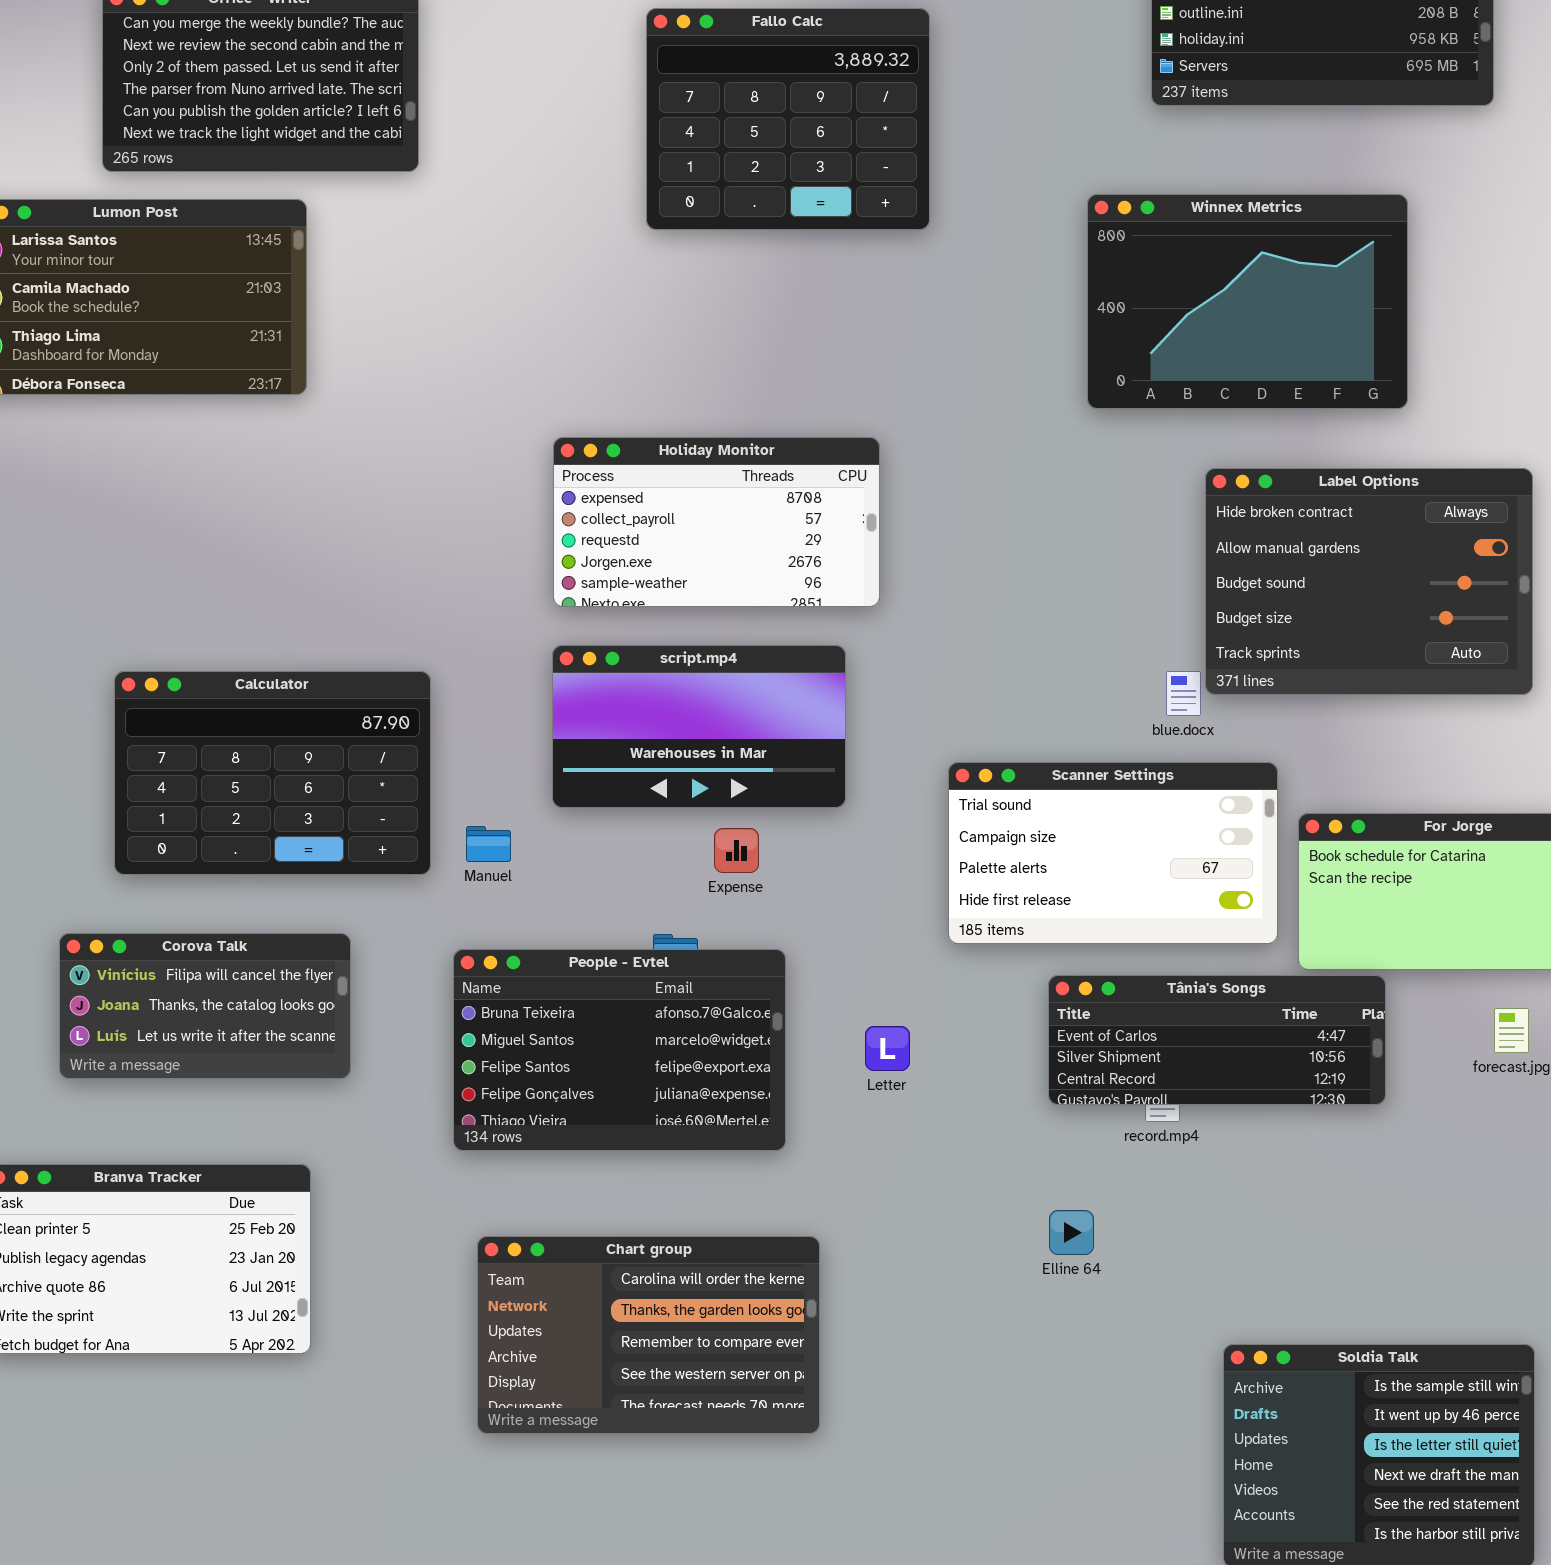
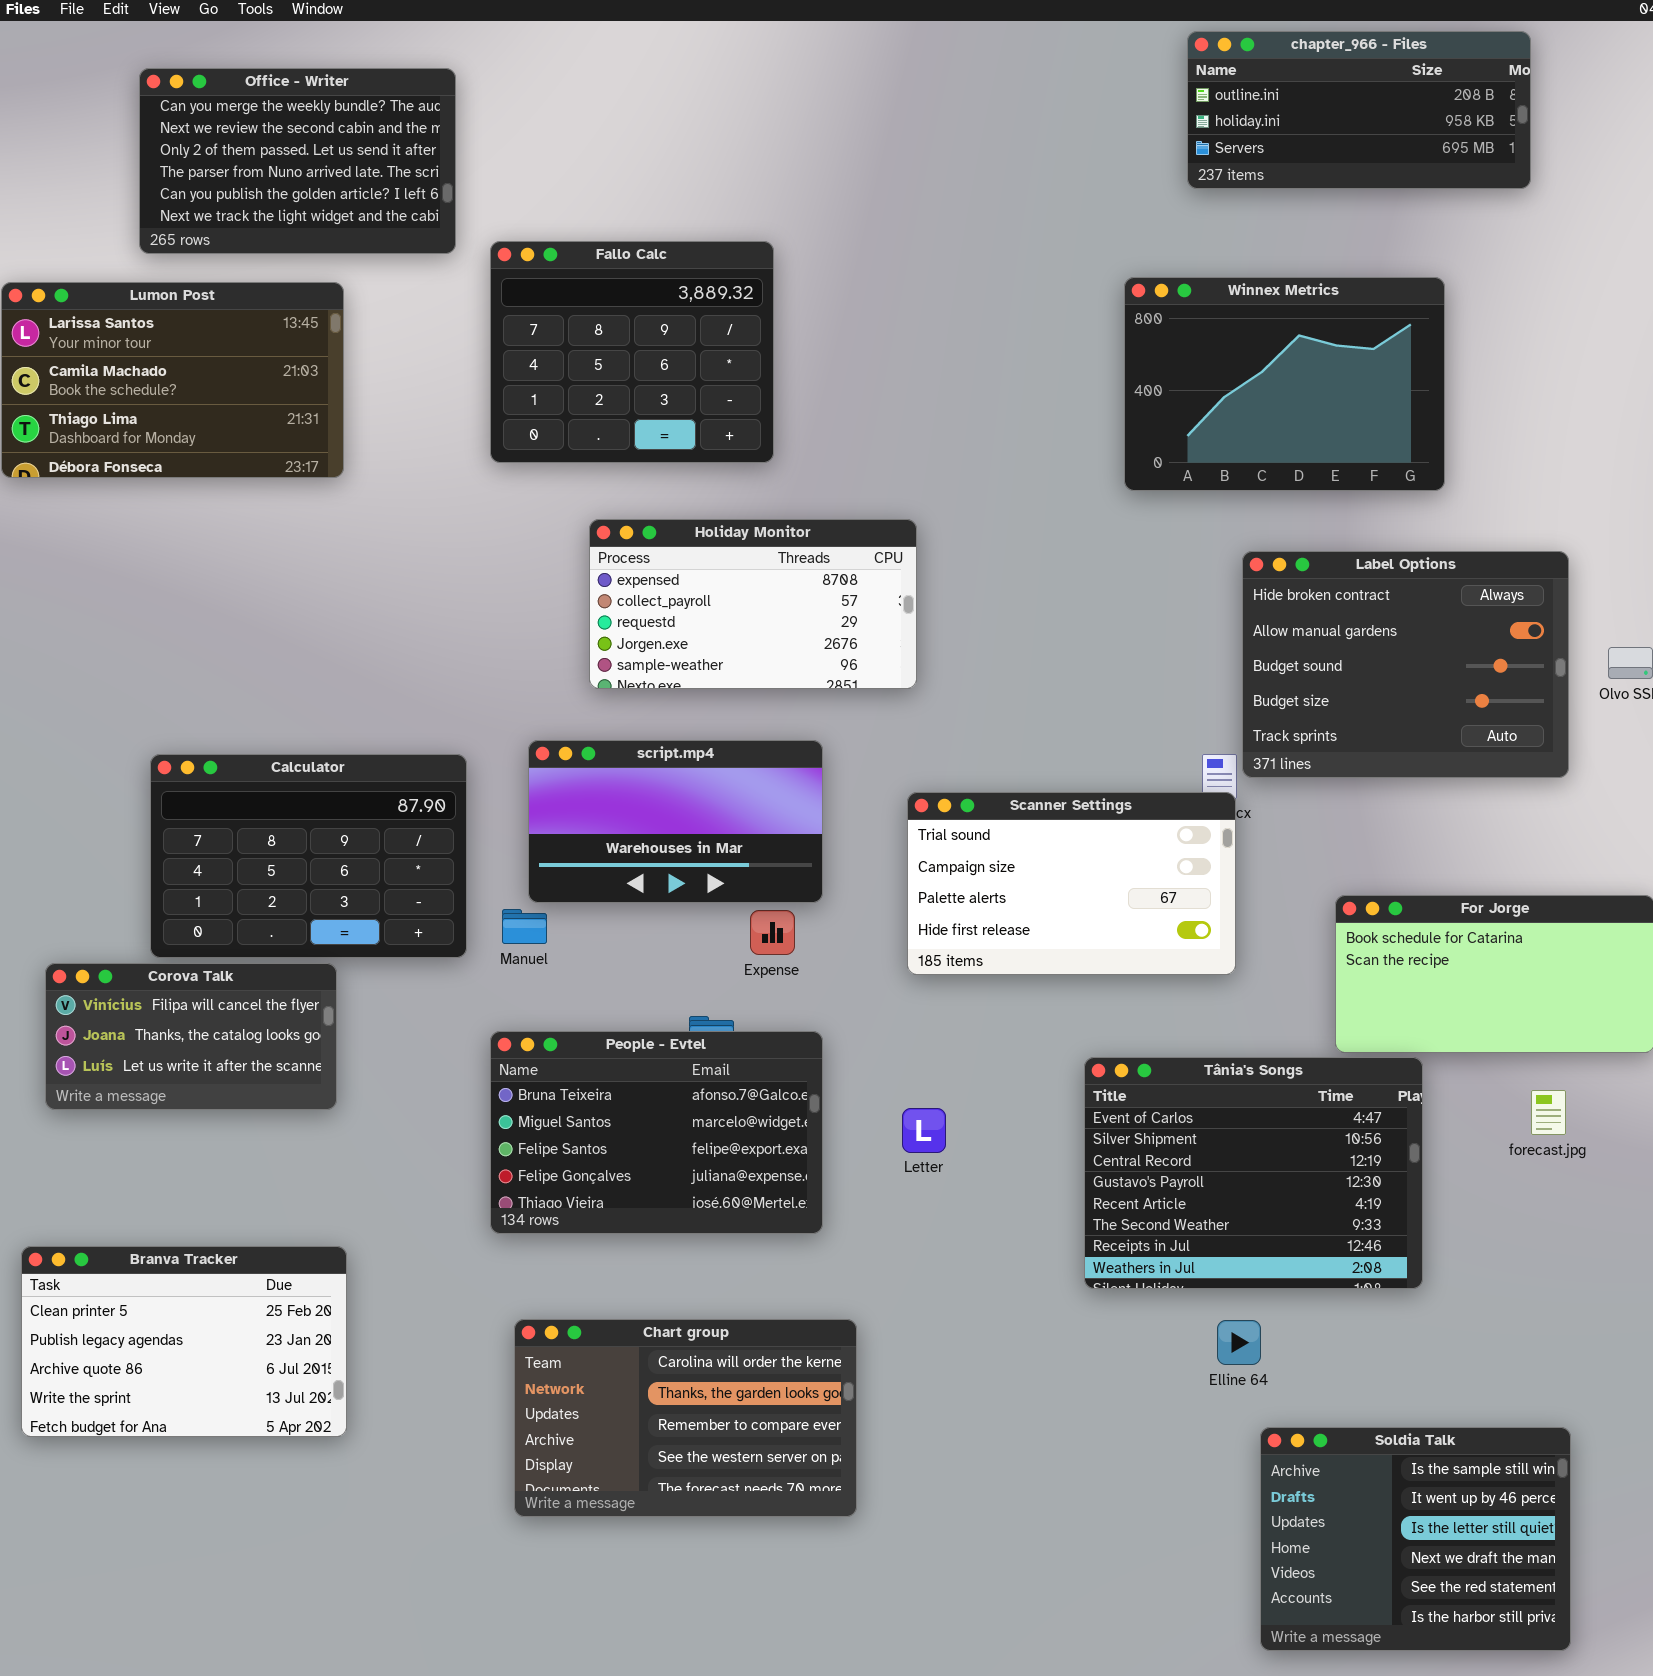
Fallo Calc: [646,8,930,230] -> [490,241,774,463], moved
script.mp4: [552,645,846,808] -> [528,740,823,903], moved
Scanner Settings: [948,762,1278,944] -> [907,792,1236,975], moved
Corova Talk: [59,933,351,1079] -> [45,963,337,1110], moved
Tânia's Songs: [1048,975,1386,1105] -> [1084,1057,1423,1289], resized
Elline 64: [1049,1210,1094,1255] -> [1217,1320,1261,1365], moved

